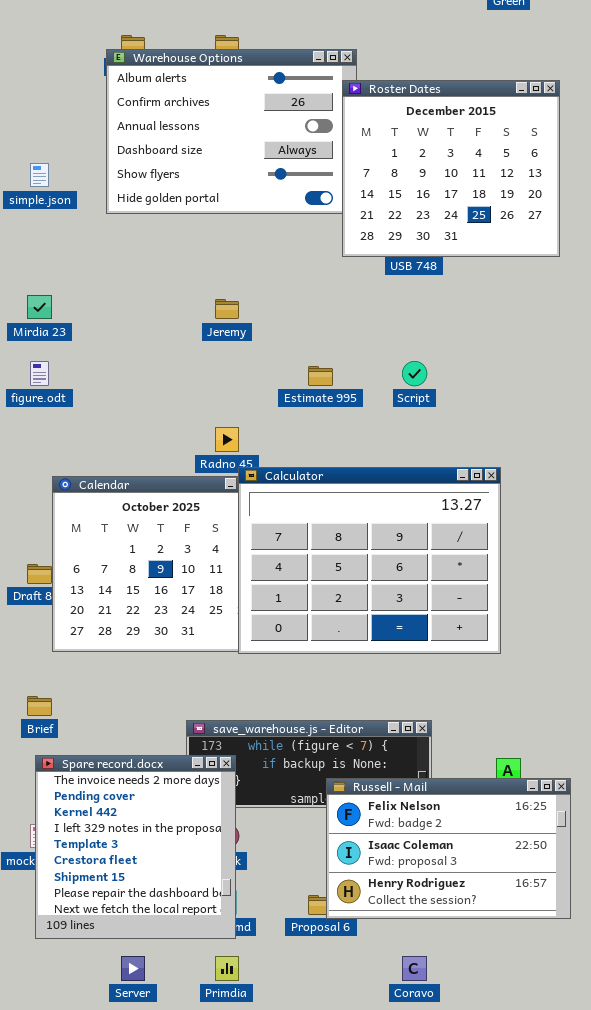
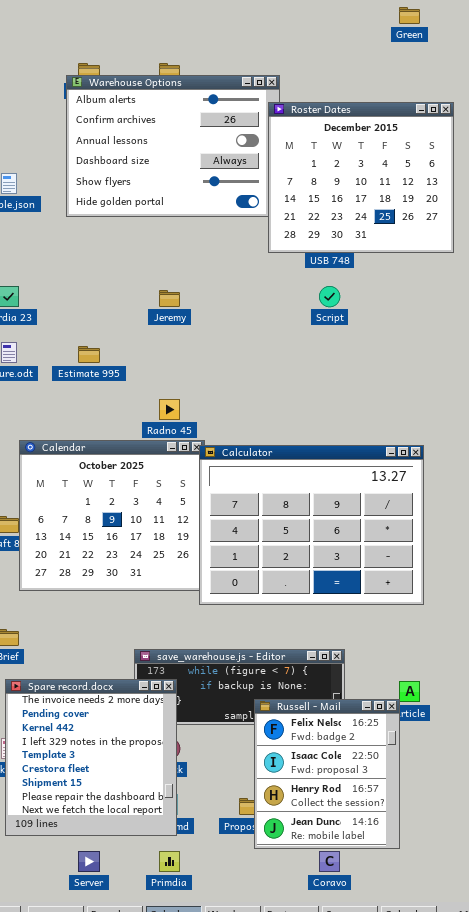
Script: [402,361,427,386] -> [319,286,340,307], moved
Estimate 995: [308,366,333,386] -> [78,346,100,363], moved
Calculator: [238,467,501,654] -> [199,445,424,605], moved
Russell - Mail: [326,778,571,919] -> [254,699,400,849], resized

